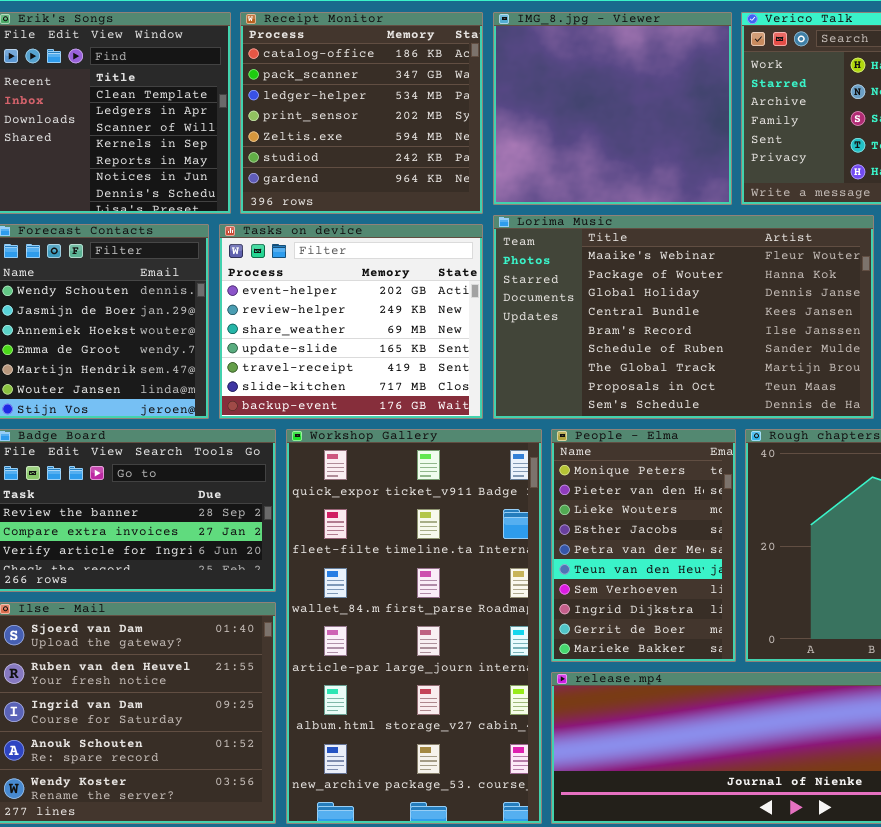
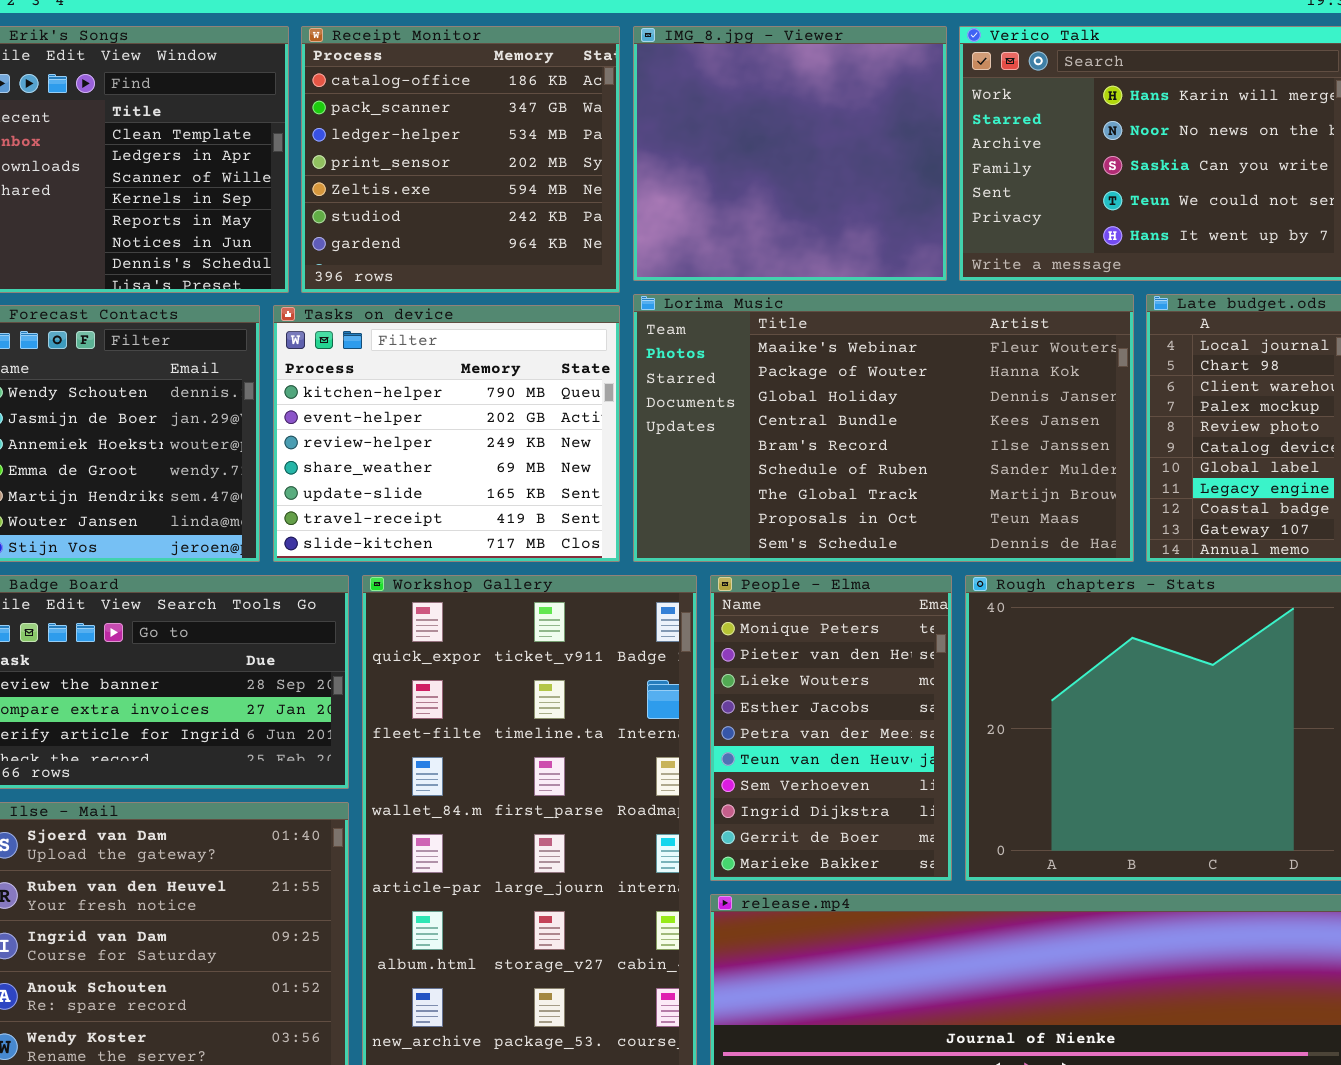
Tasks on device: [219,224,483,419] -> [273,305,620,562], scrolled up 1 row

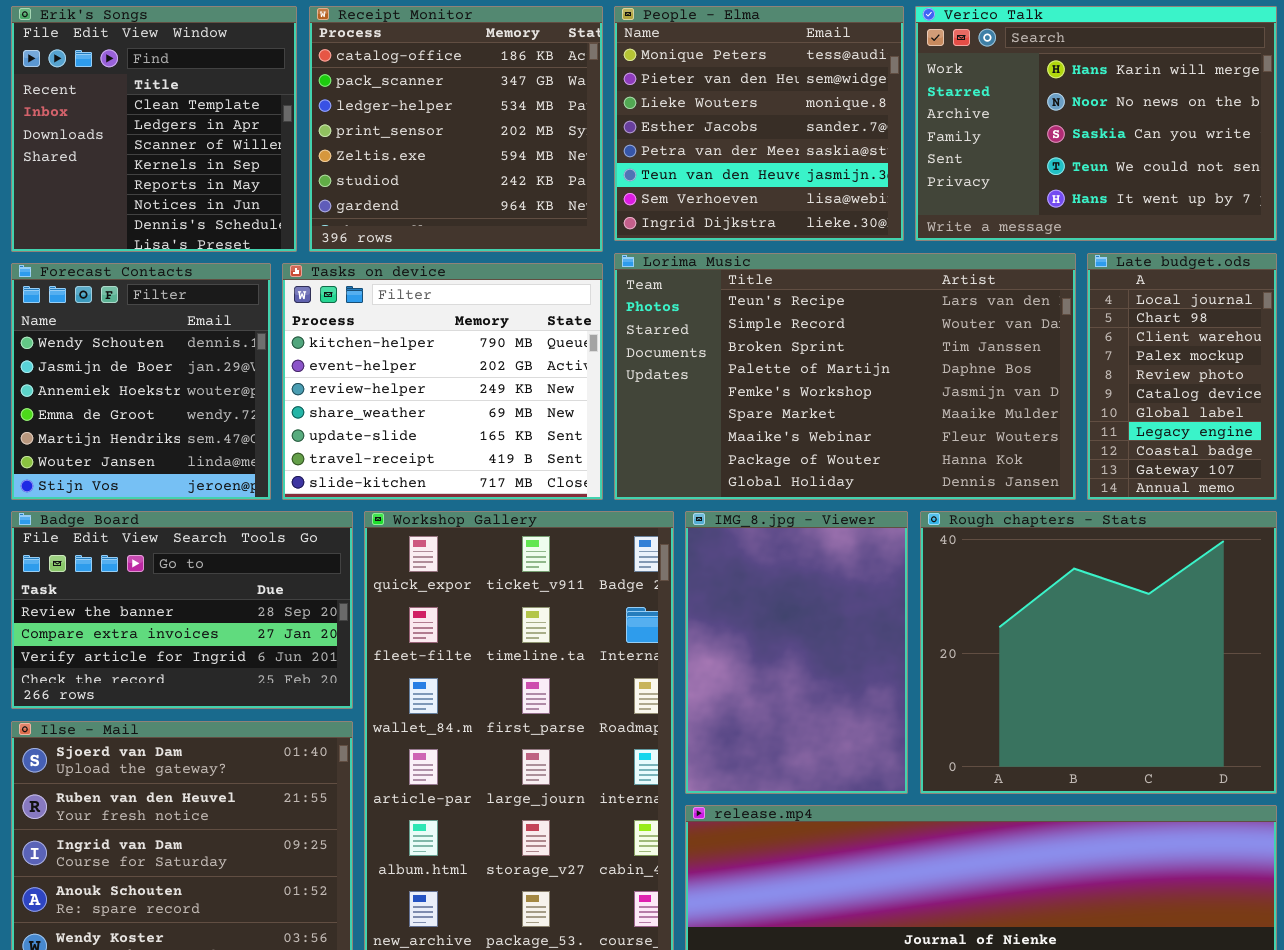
IMG_8.jpg - Viewer: [633,26,947,281] -> [685,511,908,794], moved, resized
Lorima Music: [633,294,1134,562] -> [614,253,1076,500], scrolled up 6 rows
People - Elma: [710,575,952,881] -> [614,6,904,241], moved, resized

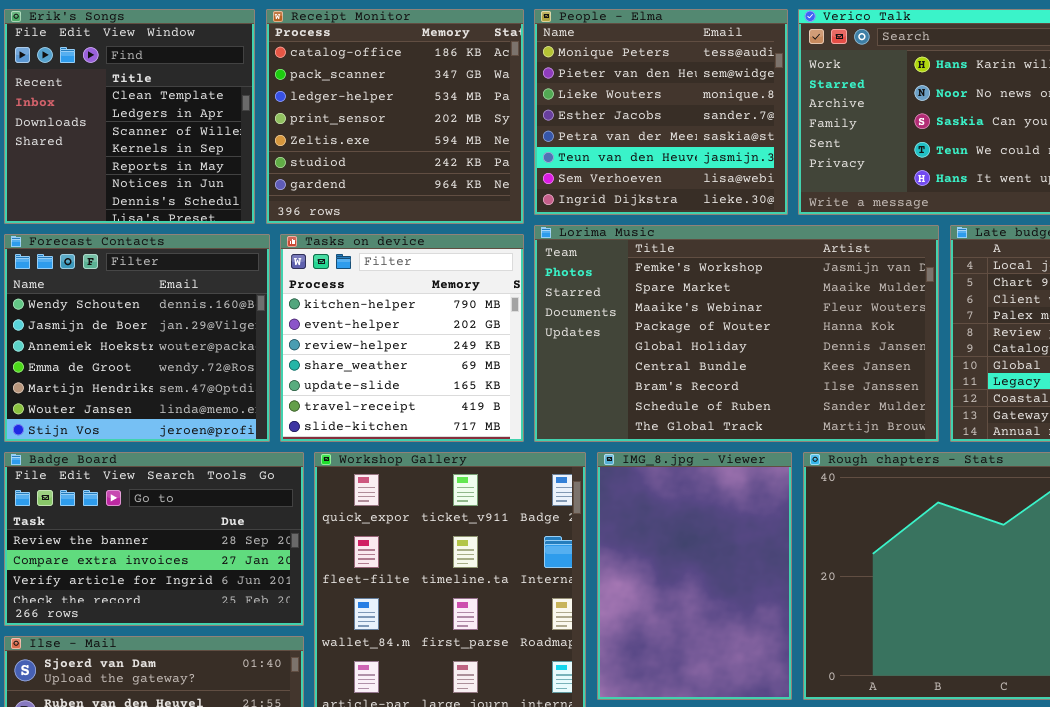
Lorima Music: [614,253,1076,500] -> [534,225,939,442], scrolled down 4 rows
Forecast Contacts: [11,263,271,500] -> [4,234,270,442], resized
Tasks on device: [282,263,603,500] -> [280,234,524,442], resized

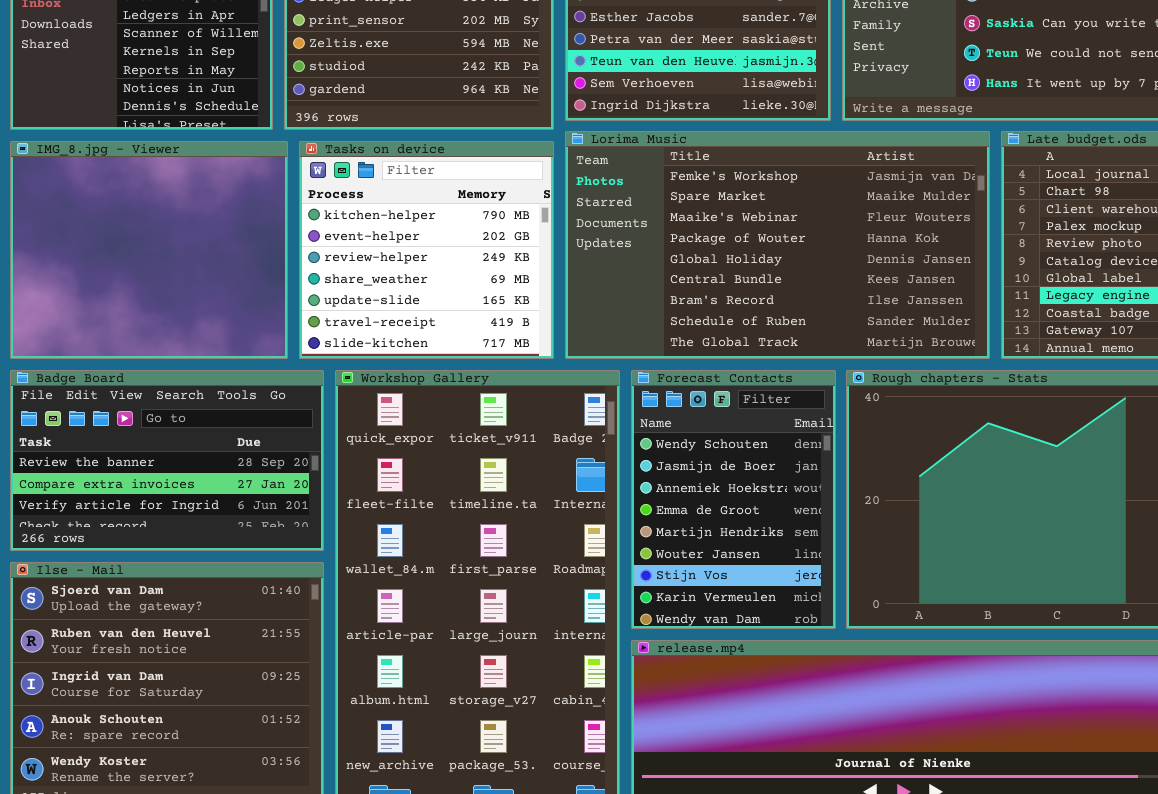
Forecast Contacts: [4,234,270,442] -> [631,370,836,629], moved, resized
IMG_8.jpg - Viewer: [597,452,792,700] -> [10,141,288,359], moved, resized

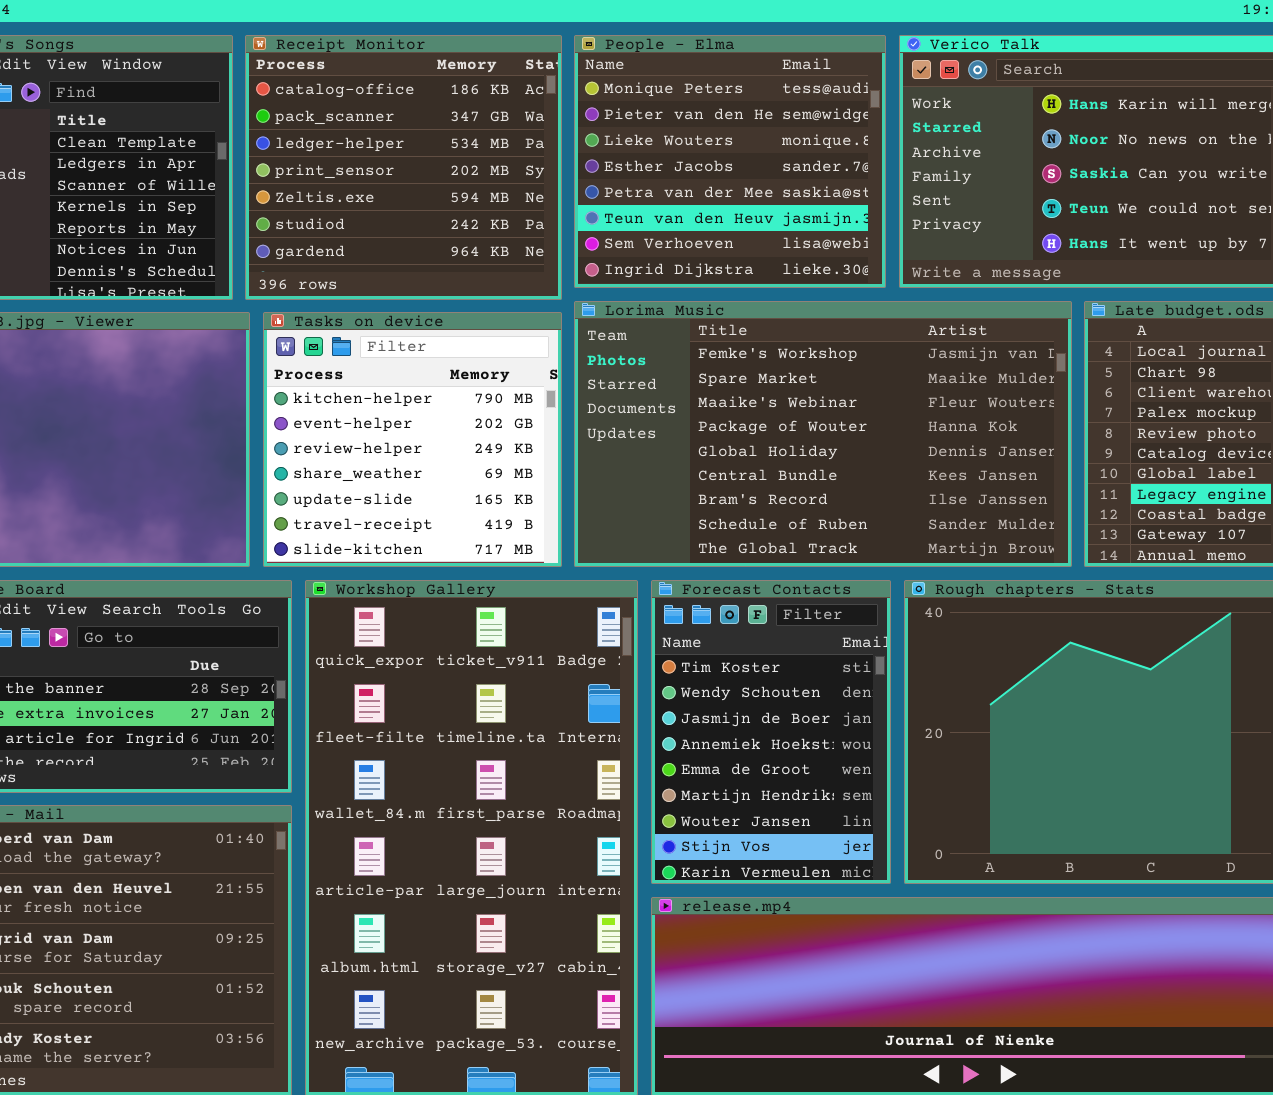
Forecast Contacts: [631,370,836,629] -> [651,580,891,884], scrolled up 1 row

